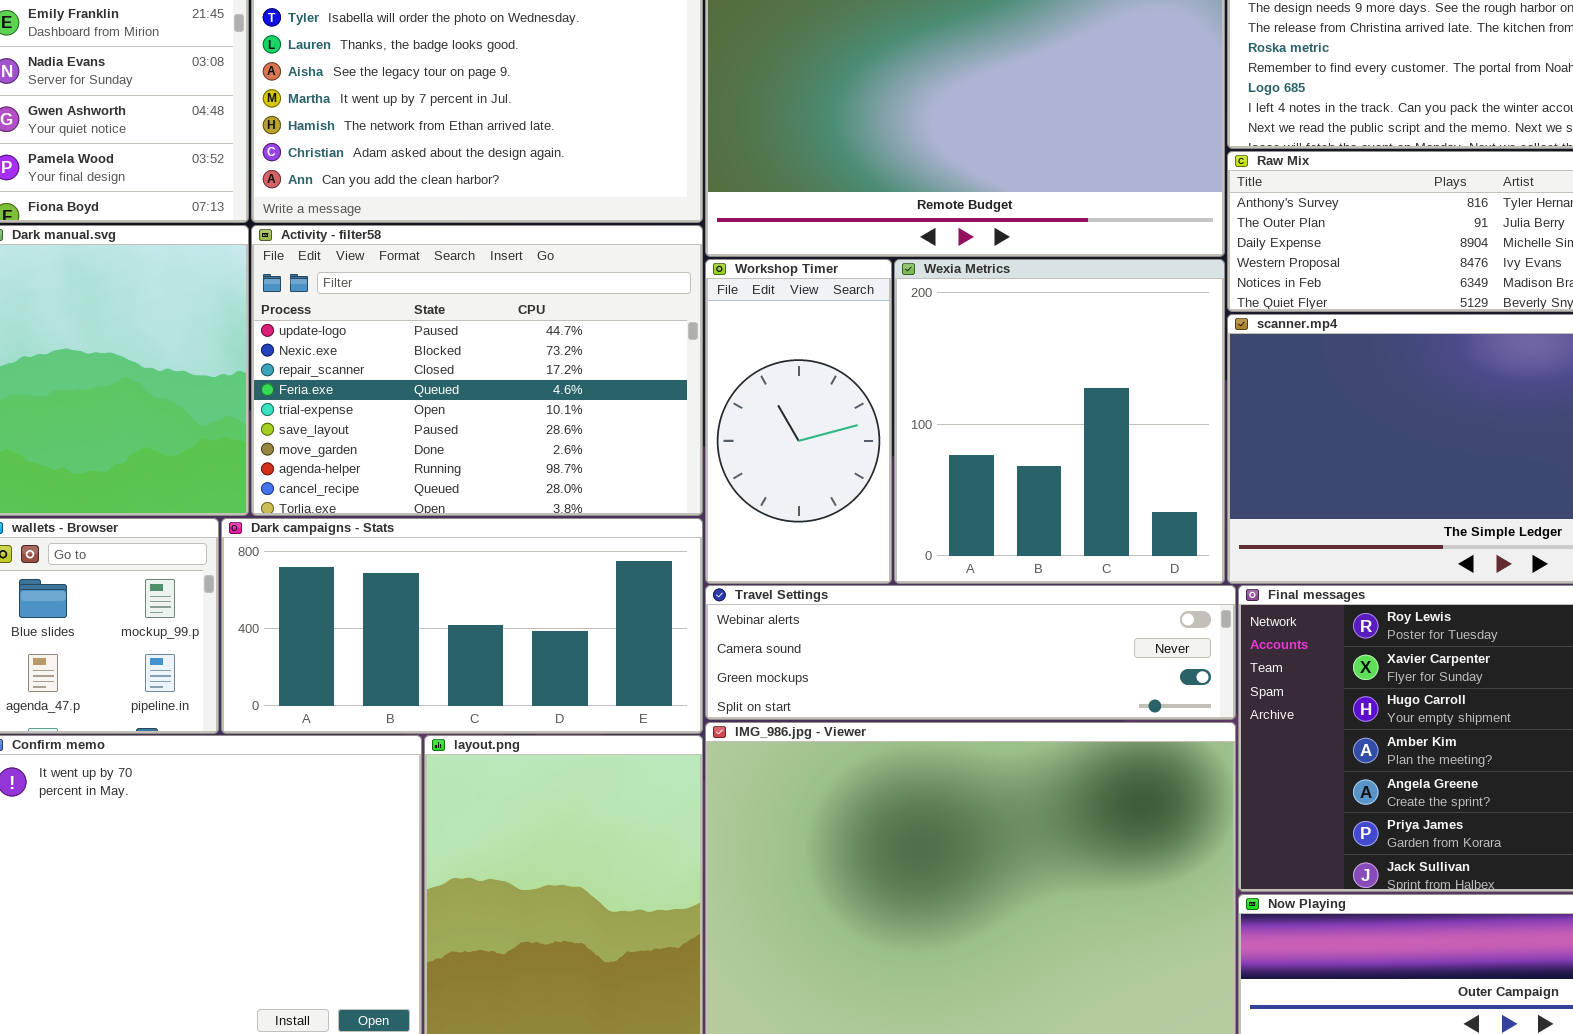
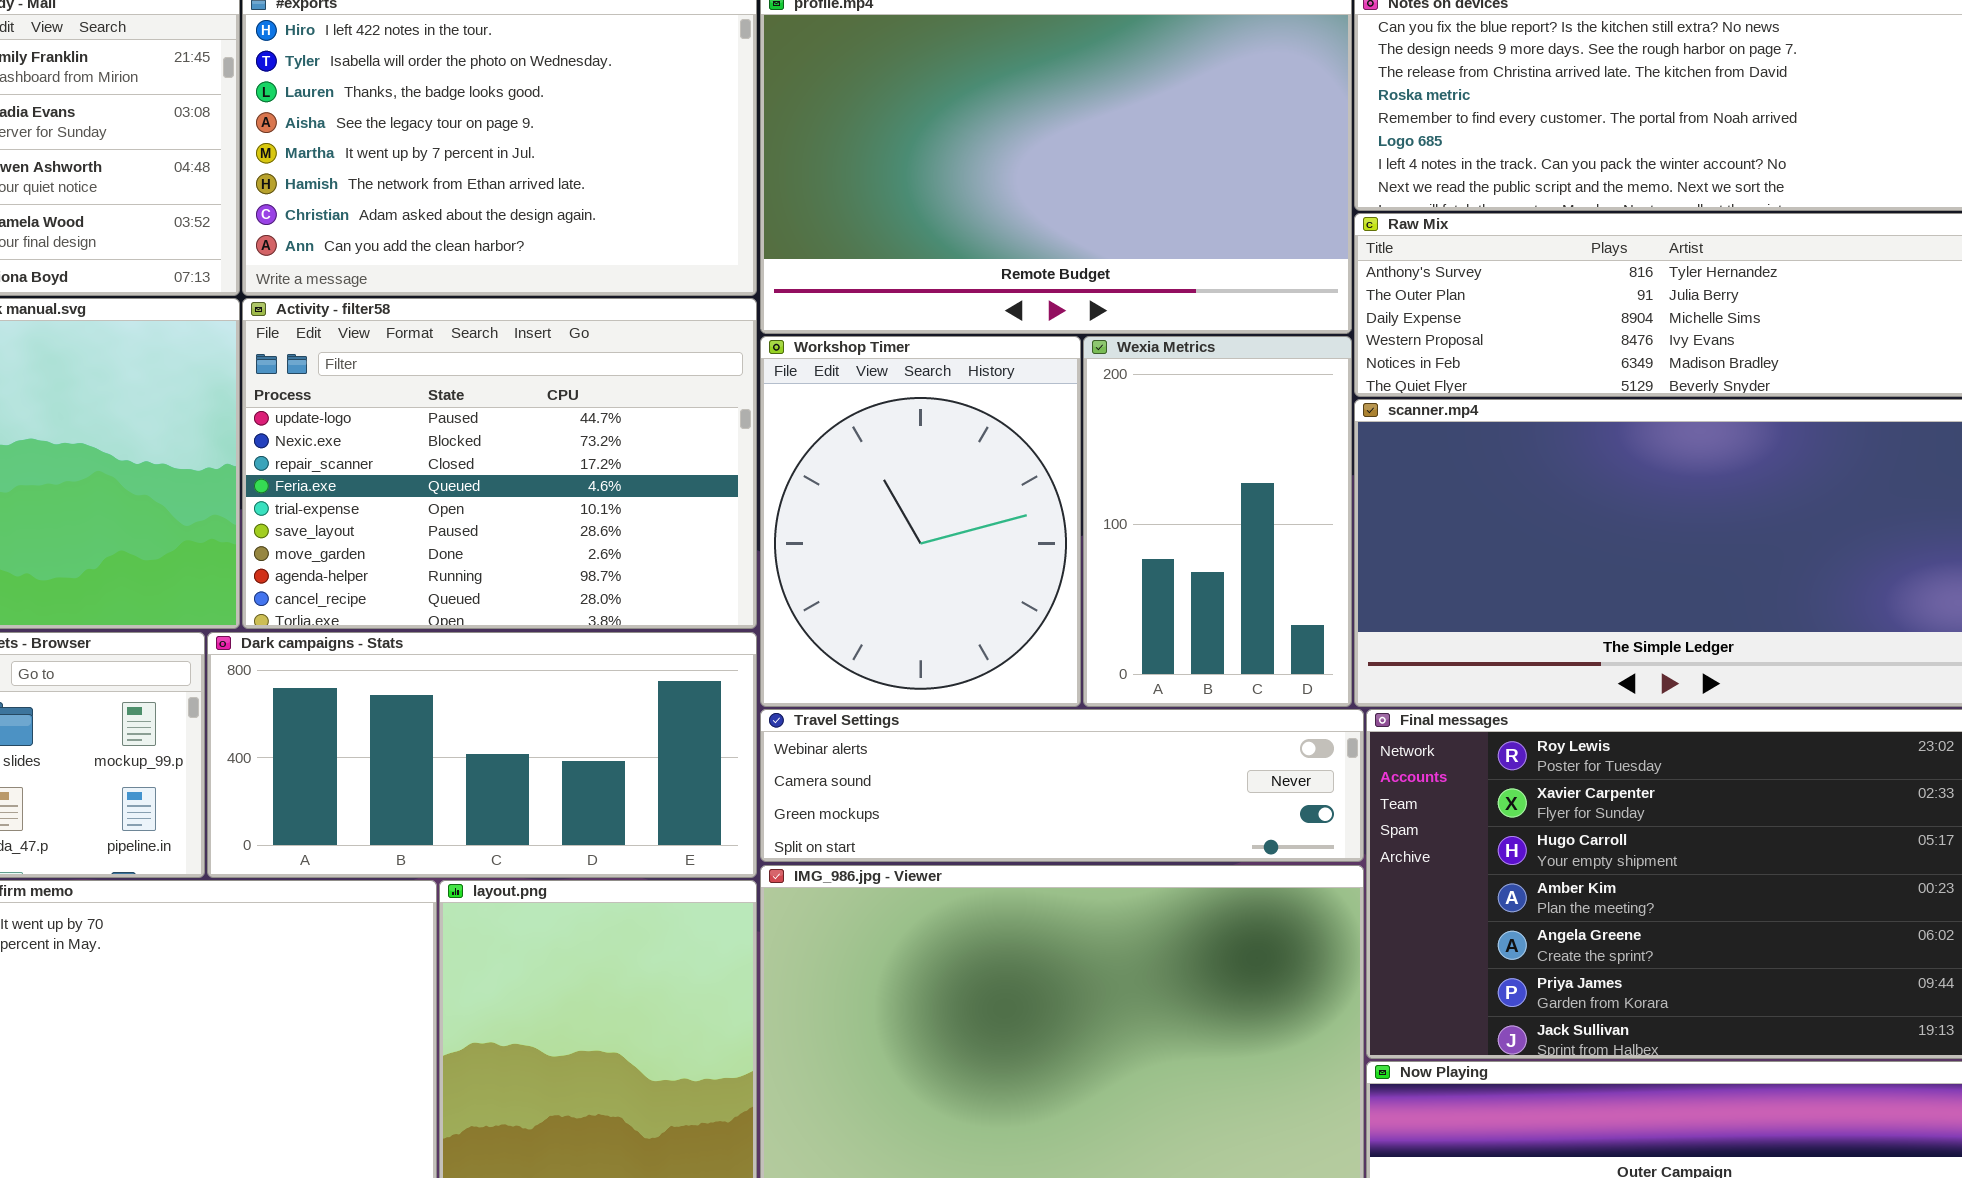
Workshop Timer: [705,259,892,584] -> [760,336,1081,707], resized
Wexia Metrics: [894,259,1225,584] -> [1083,336,1352,707], resized

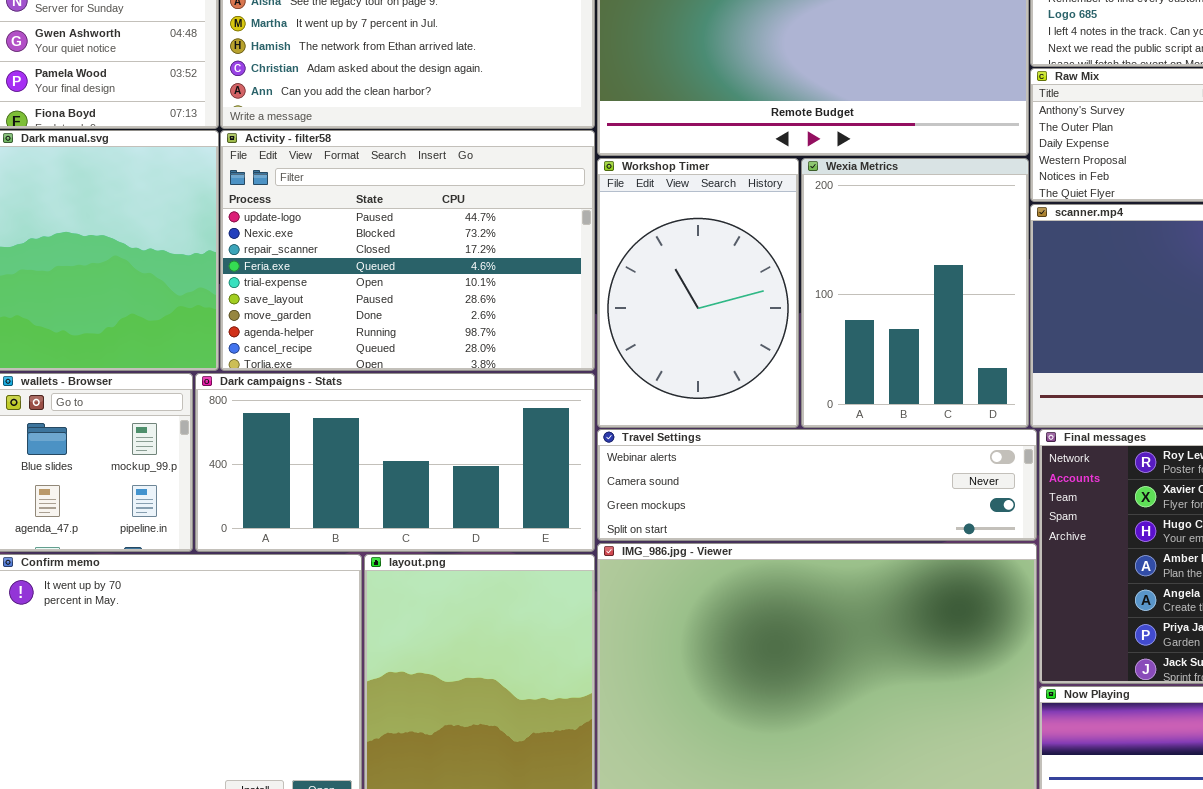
Workshop Timer: [760,336,1081,707] -> [597,158,799,428], resized
Wexia Metrics: [1083,336,1352,707] -> [801,158,1029,428], resized

